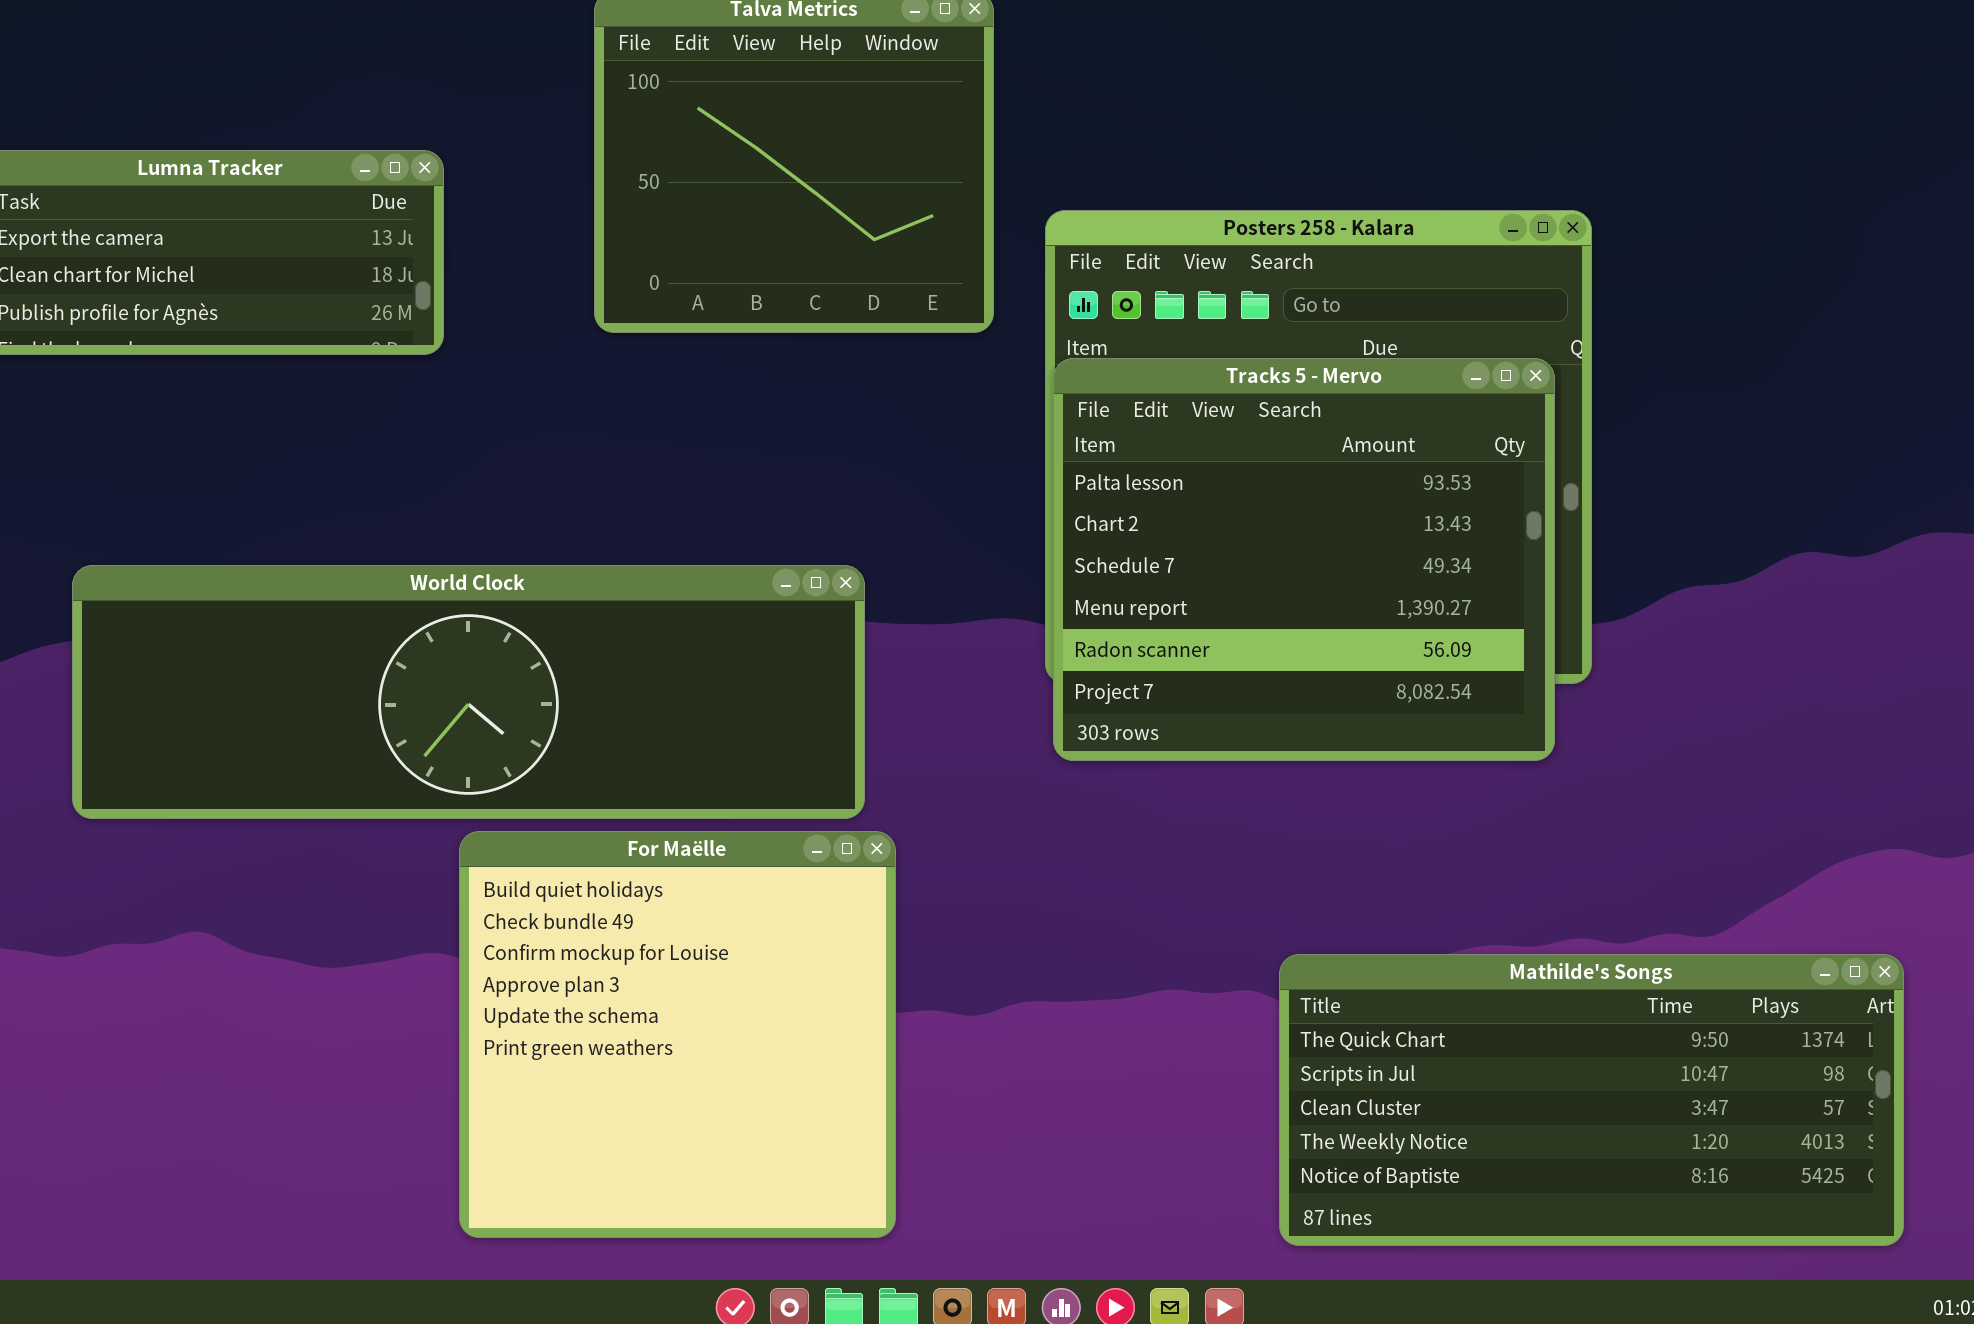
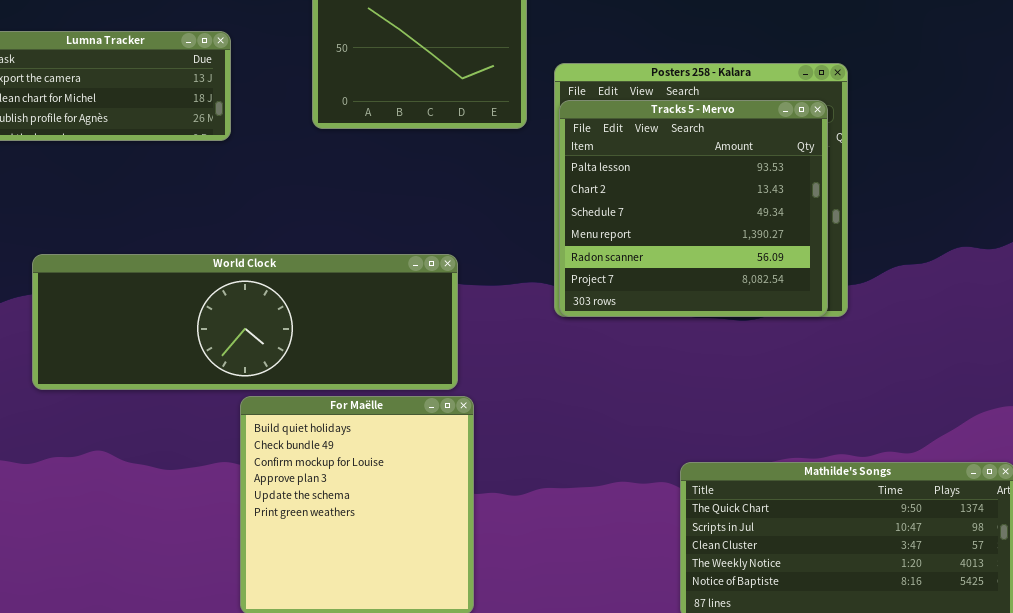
Tracks 5 - Mervo: [1053,358,1555,761] -> [559,100,828,317], moved

